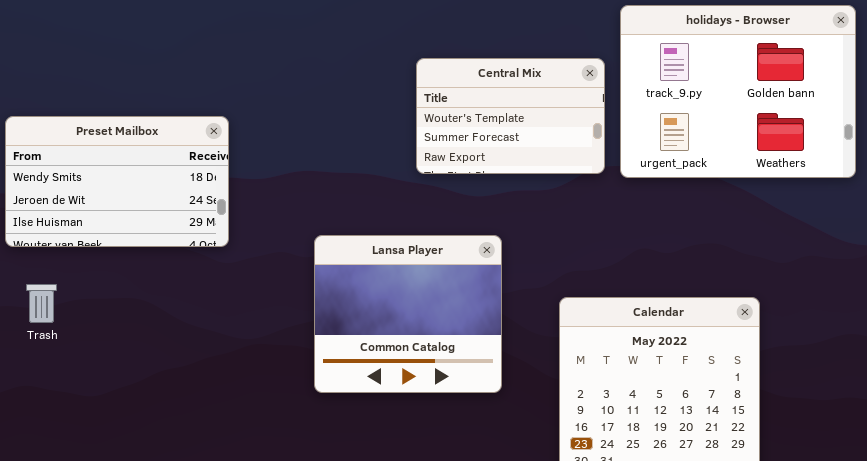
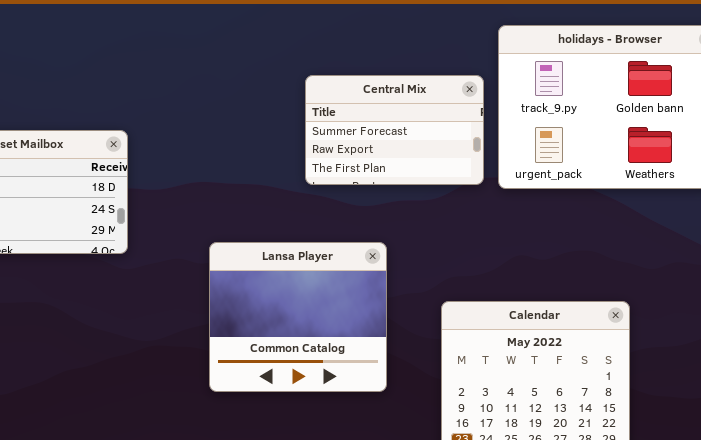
Central Mix: [416,58,605,174] -> [305,75,484,185], scrolled down 1 row

